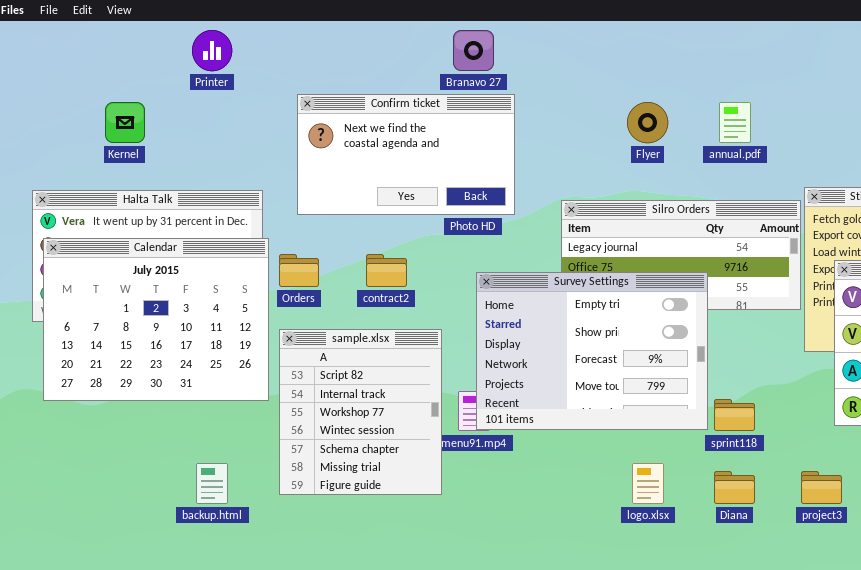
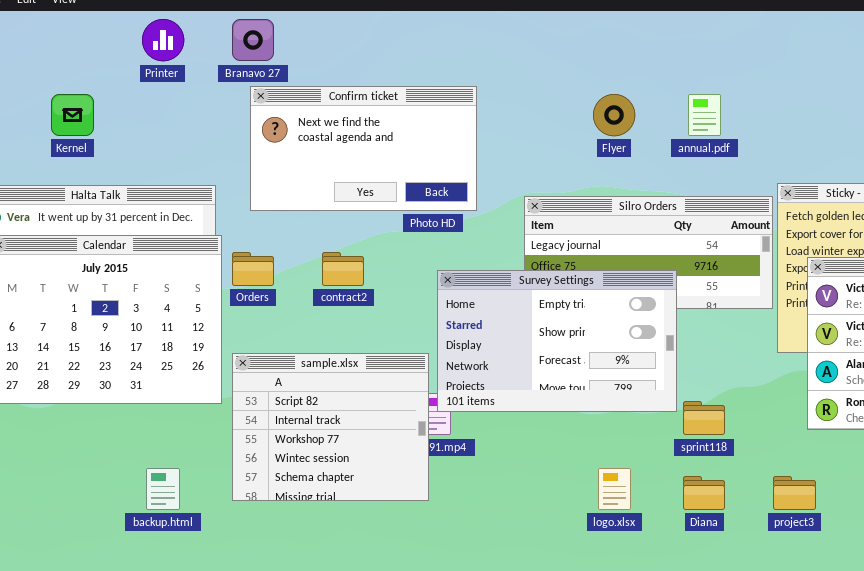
Branavo 27: [453,30,494,71] -> [232,19,274,61], moved
Survey Settings: [476,272,708,430] -> [437,270,677,412], resized
sample.xlsx: [279,329,442,495] -> [232,353,429,501], resized

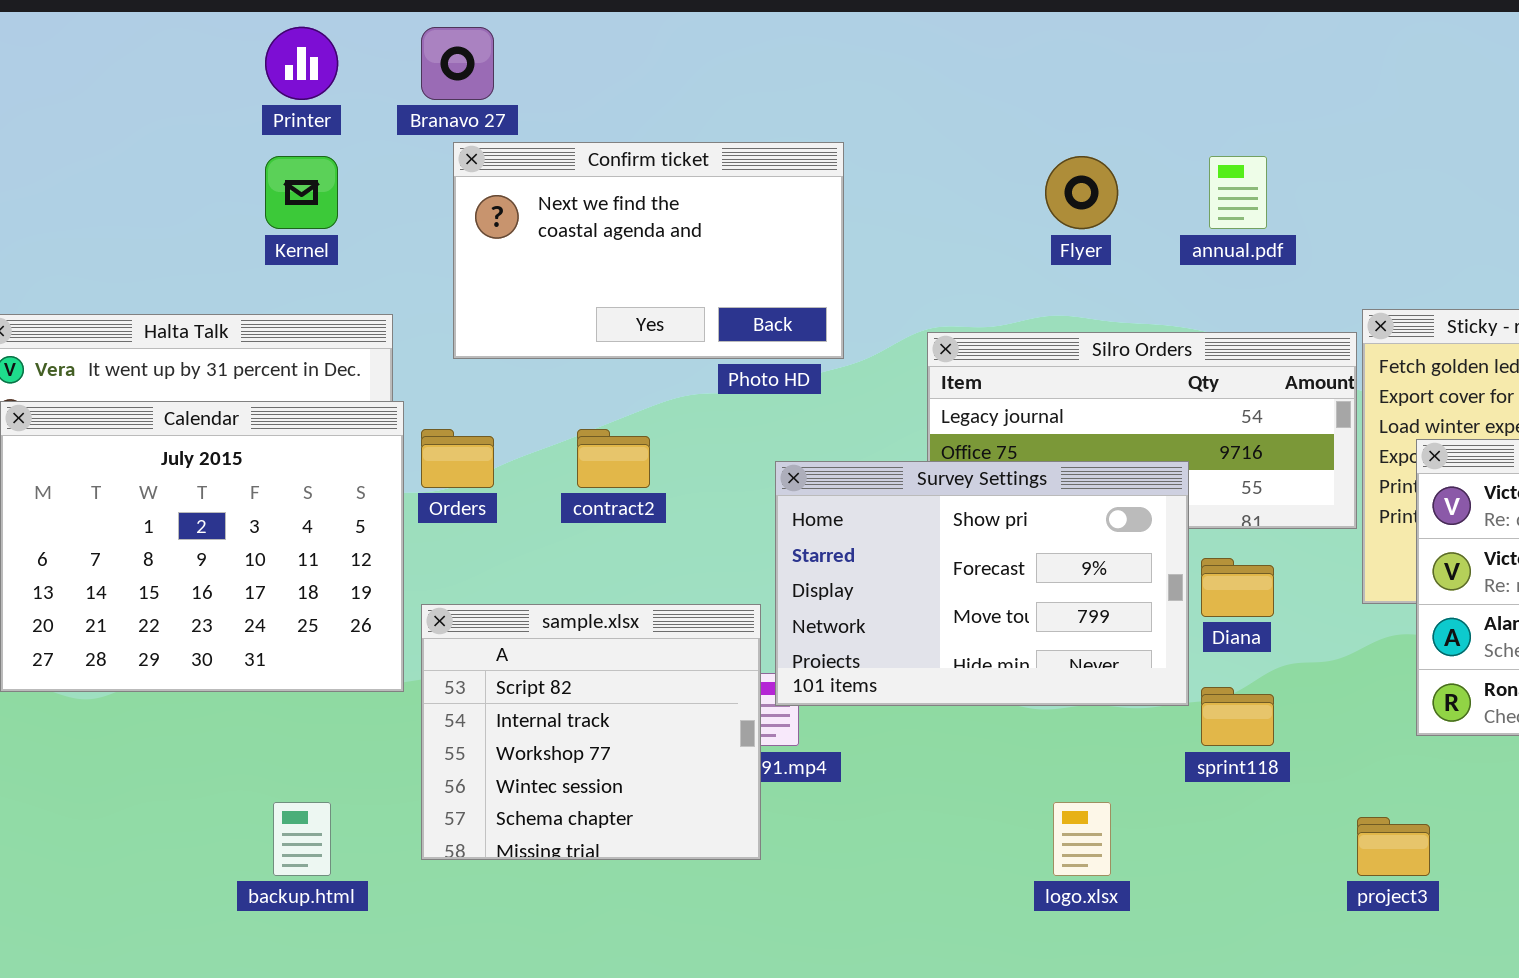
Kernel: [51,94,94,136] -> [265,156,338,229], moved
Survey Settings: [437,270,677,412] -> [775,461,1189,706], scrolled down 1 row
Diana: [683,476,725,510] -> [1201,558,1274,617], moved

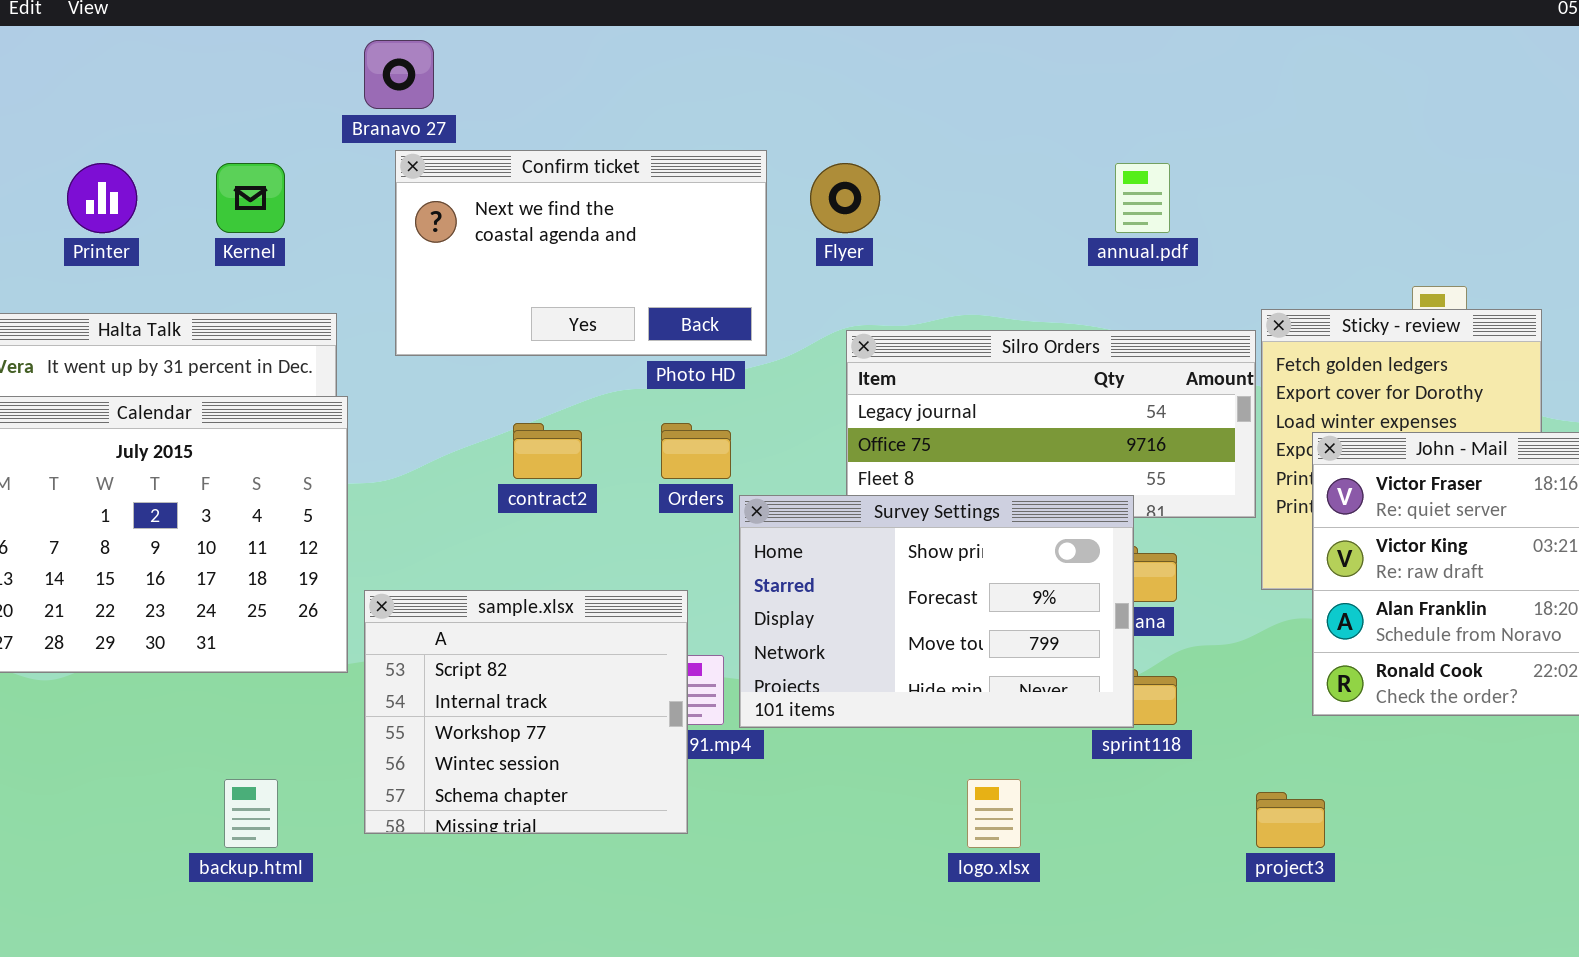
Printer: [265,27,338,100] -> [67,163,137,233], moved
Flyer: [1045,156,1118,229] -> [810,163,880,233], moved
Orders: [421,429,494,488] -> [661,423,731,479], moved
Survey Settings: [775,461,1189,706] -> [739,495,1134,728], moved

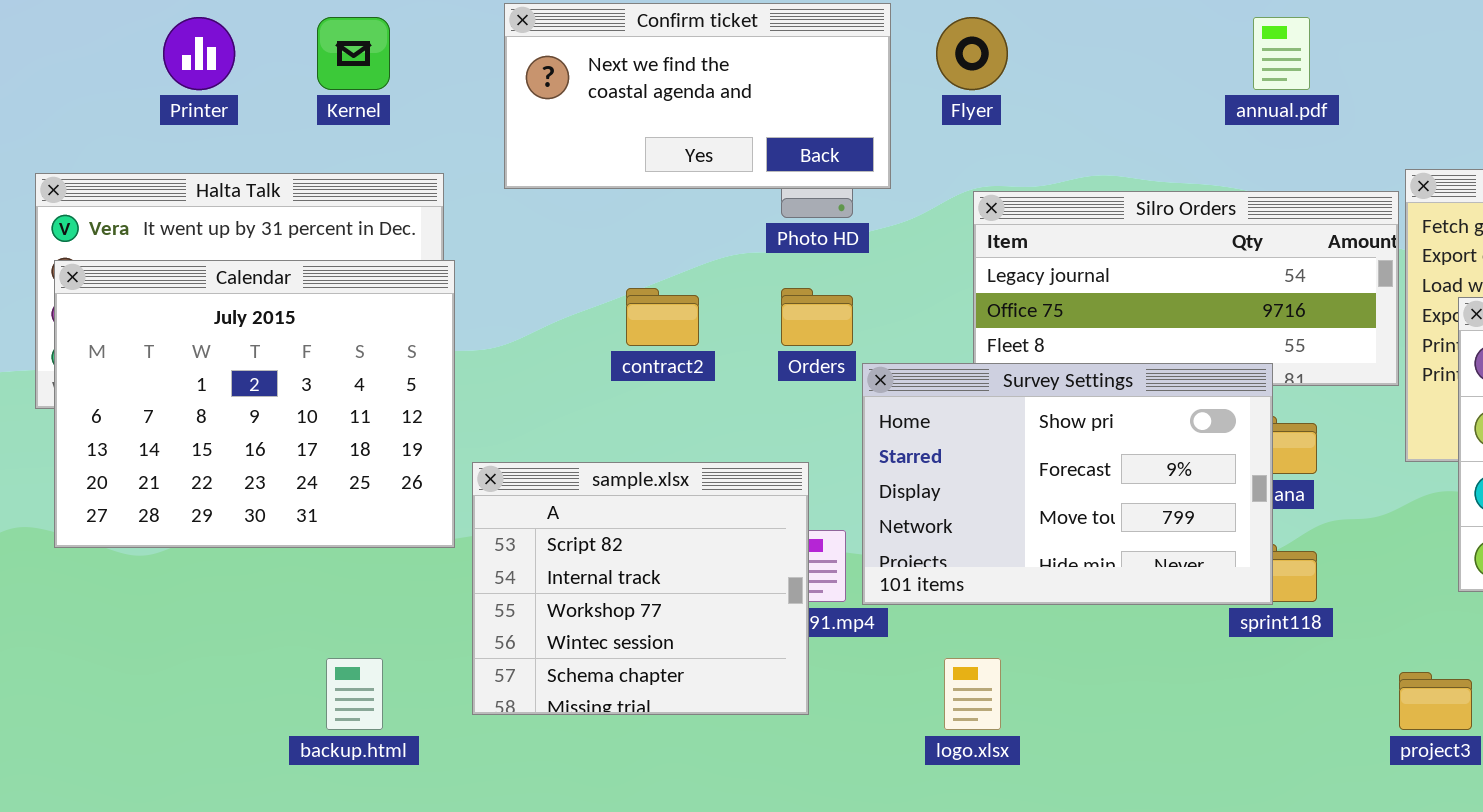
Confirm ticket: [395,150,767,356] -> [504,3,891,189], resized
logo.xlsx: [967,779,1021,848] -> [944,658,1001,730], moved

